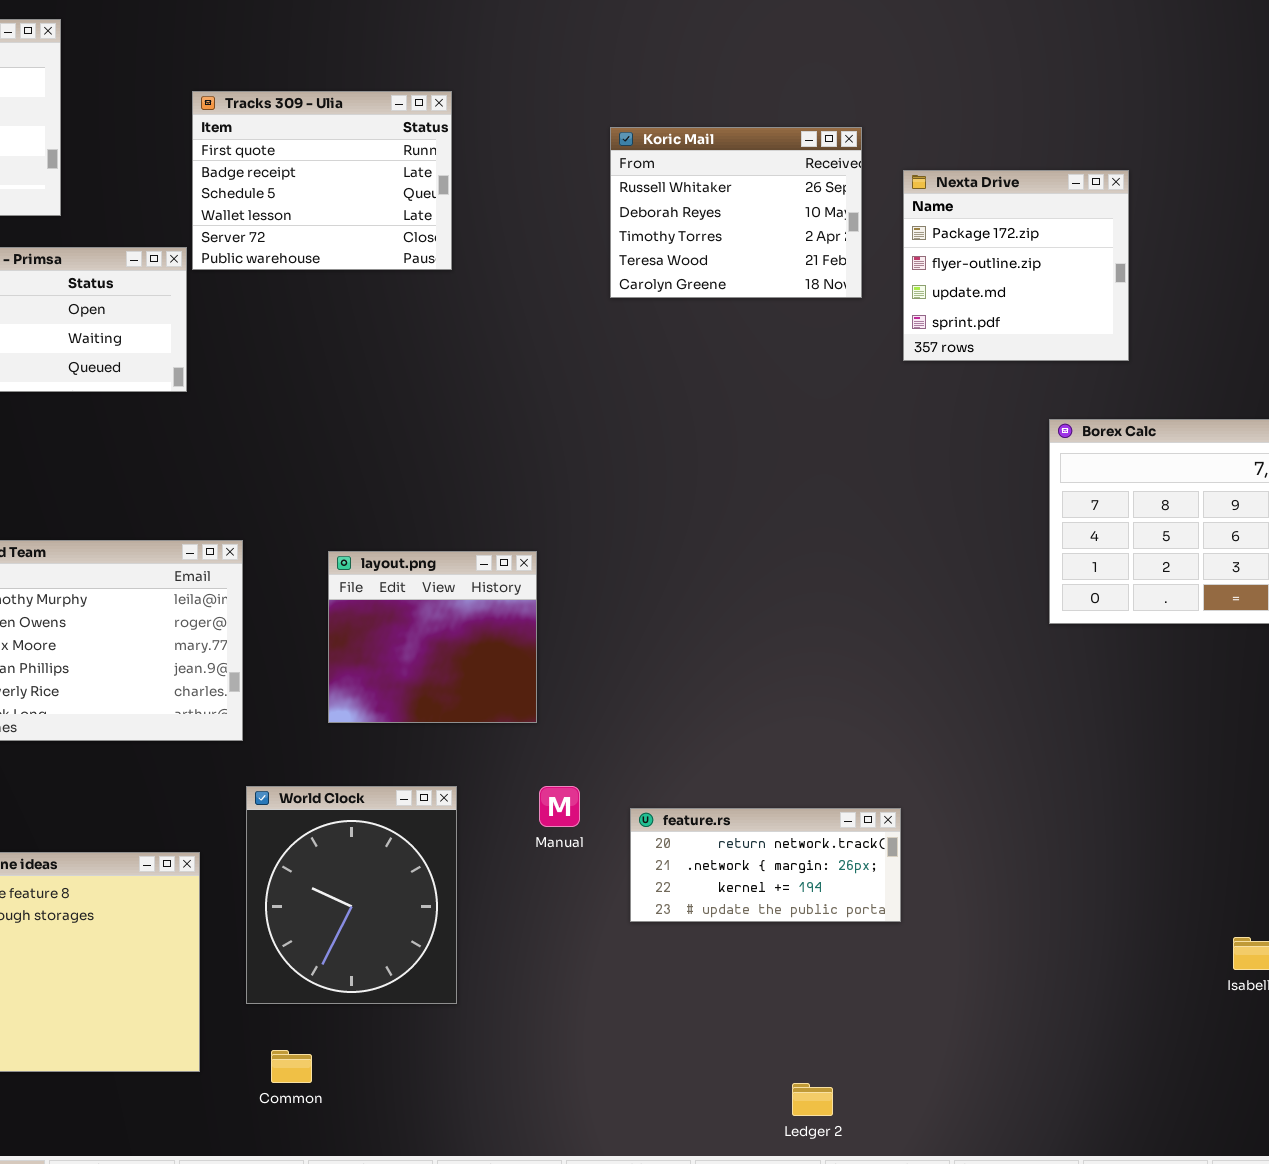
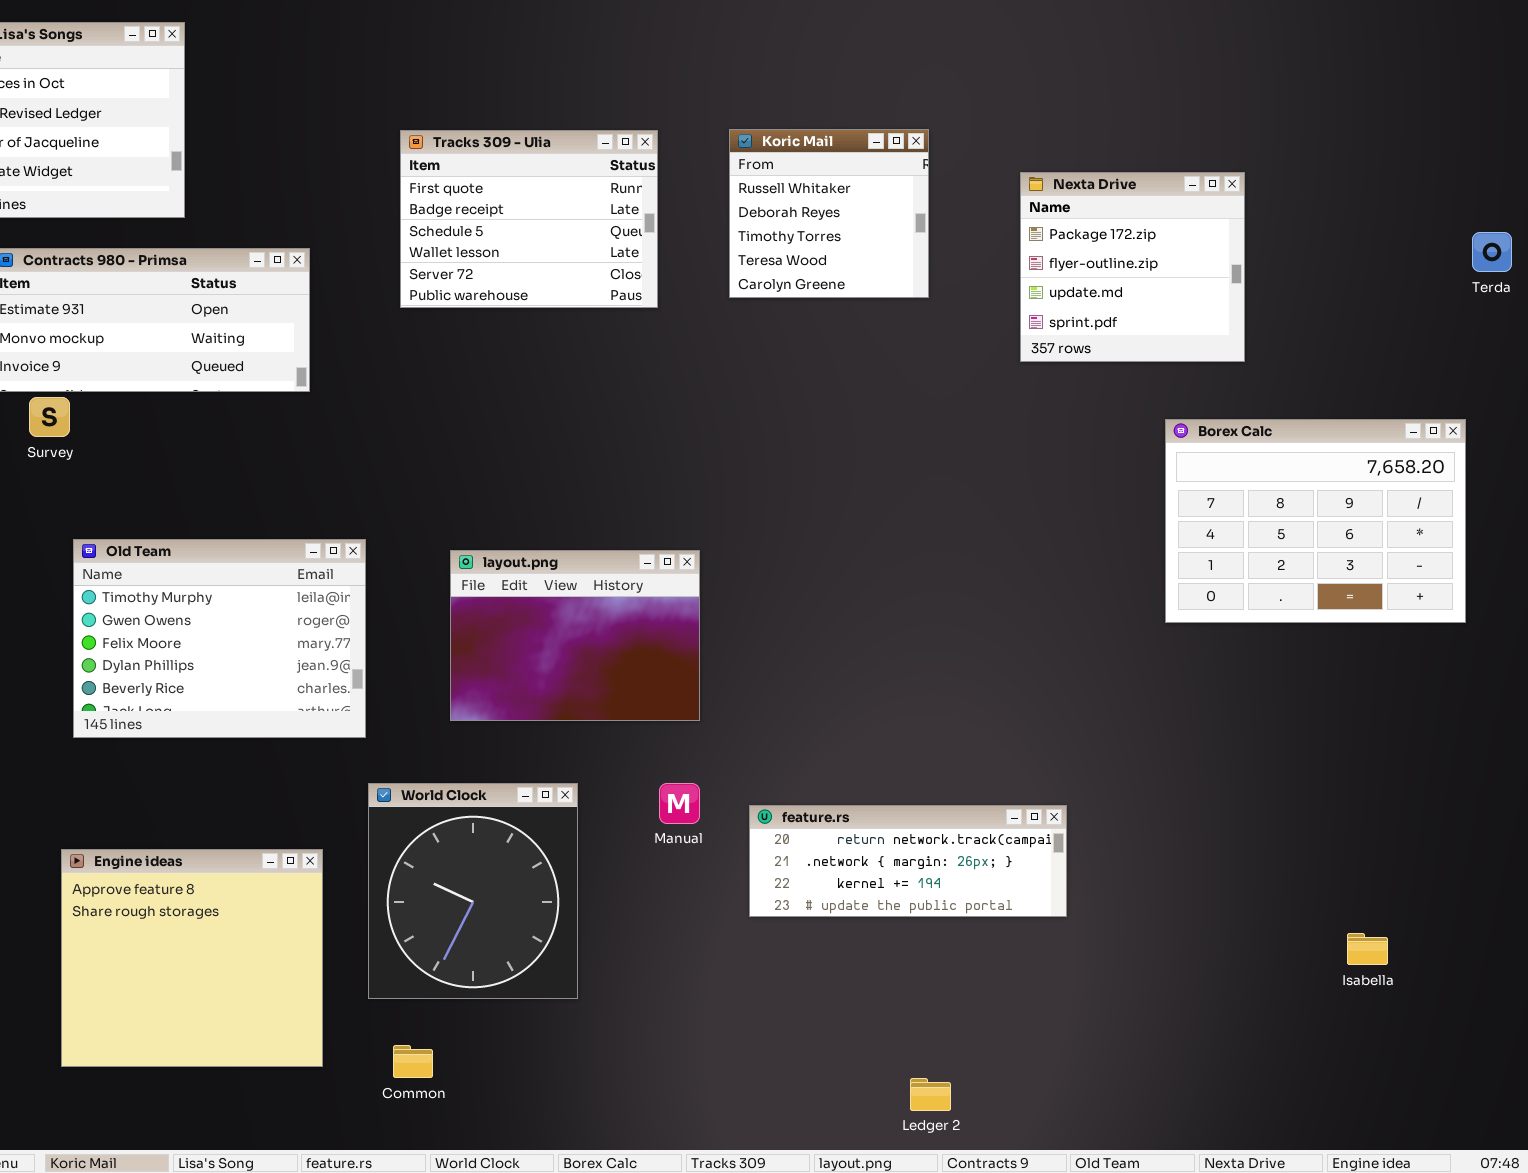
Tracks 309 - Ulia: [192,91,452,270] -> [400,130,658,308], moved
Koric Mail: [610,127,862,298] -> [729,129,929,298], resized
layout.png: [328,551,537,723] -> [450,550,700,721], resized
feature.rs: [630,808,901,922] -> [749,805,1067,917], resized

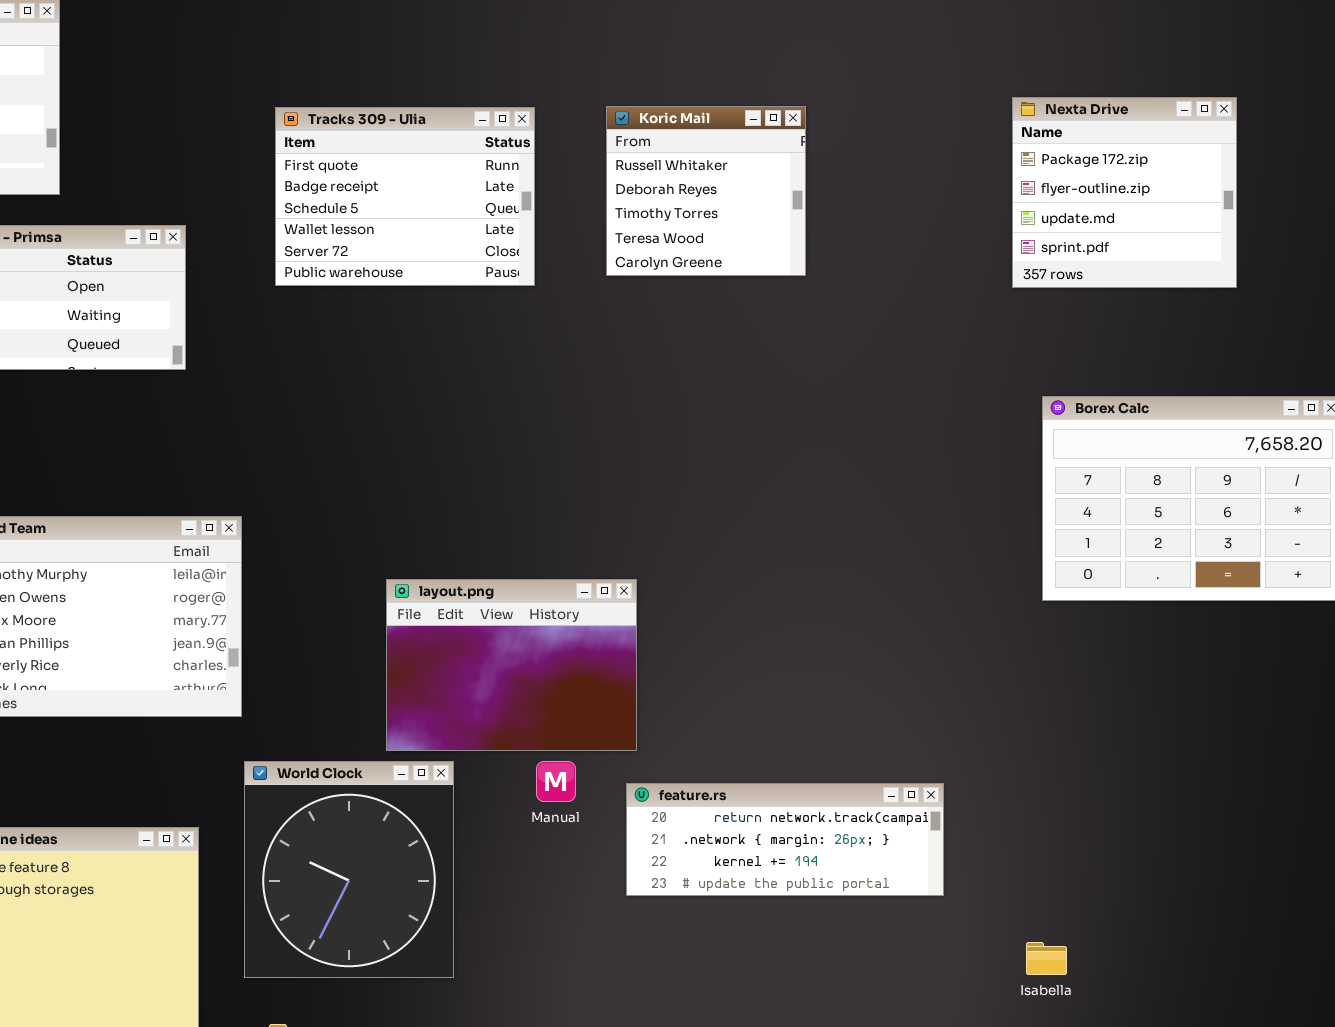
Nexta Drive: [1020,172,1245,362] -> [1012,97,1237,288], moved
layout.png: [450,550,700,721] -> [386,579,637,751], moved
Isabella: [1347,933,1388,965] -> [1026,942,1067,975], moved

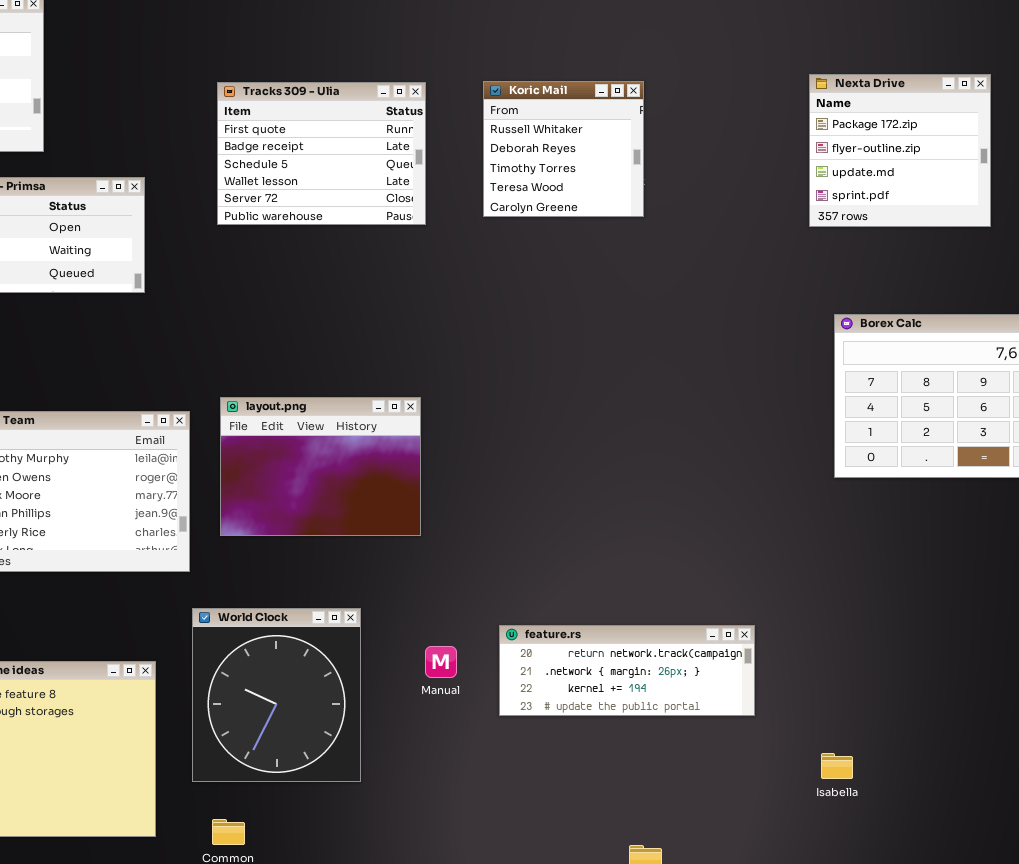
layout.png: [386,579,637,751] -> [220,397,421,536], moved
Manual: [536,761,576,802] -> [425,646,457,678], moved

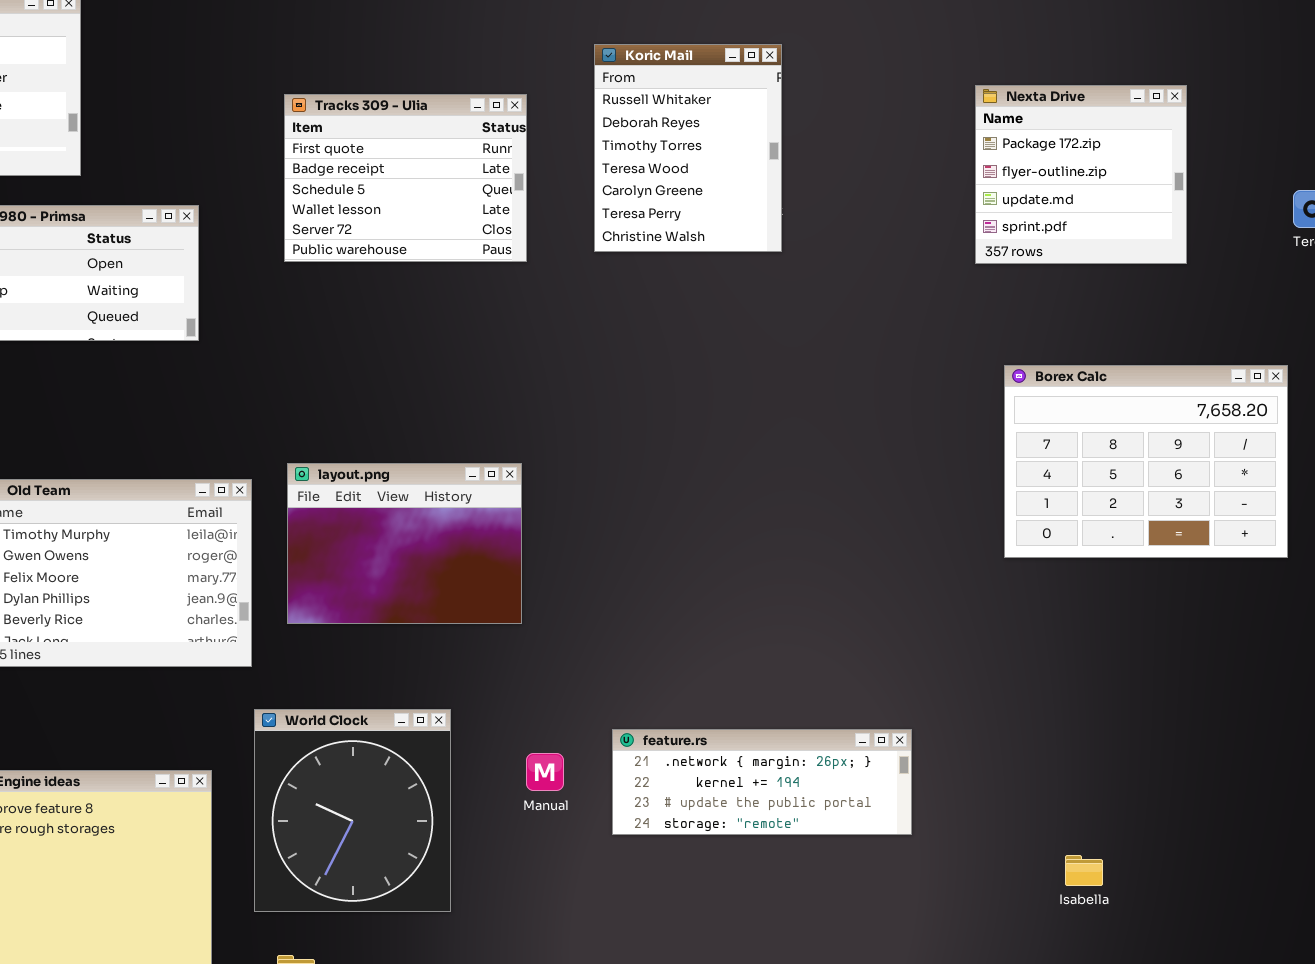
Koric Mail: [483,81,644,217] -> [594,44,782,252], resized
feature.rs: [499,625,755,716] -> [612,729,912,835], scrolled down 1 row
Isabella: [821,753,853,779] -> [1065,855,1103,886], moved

